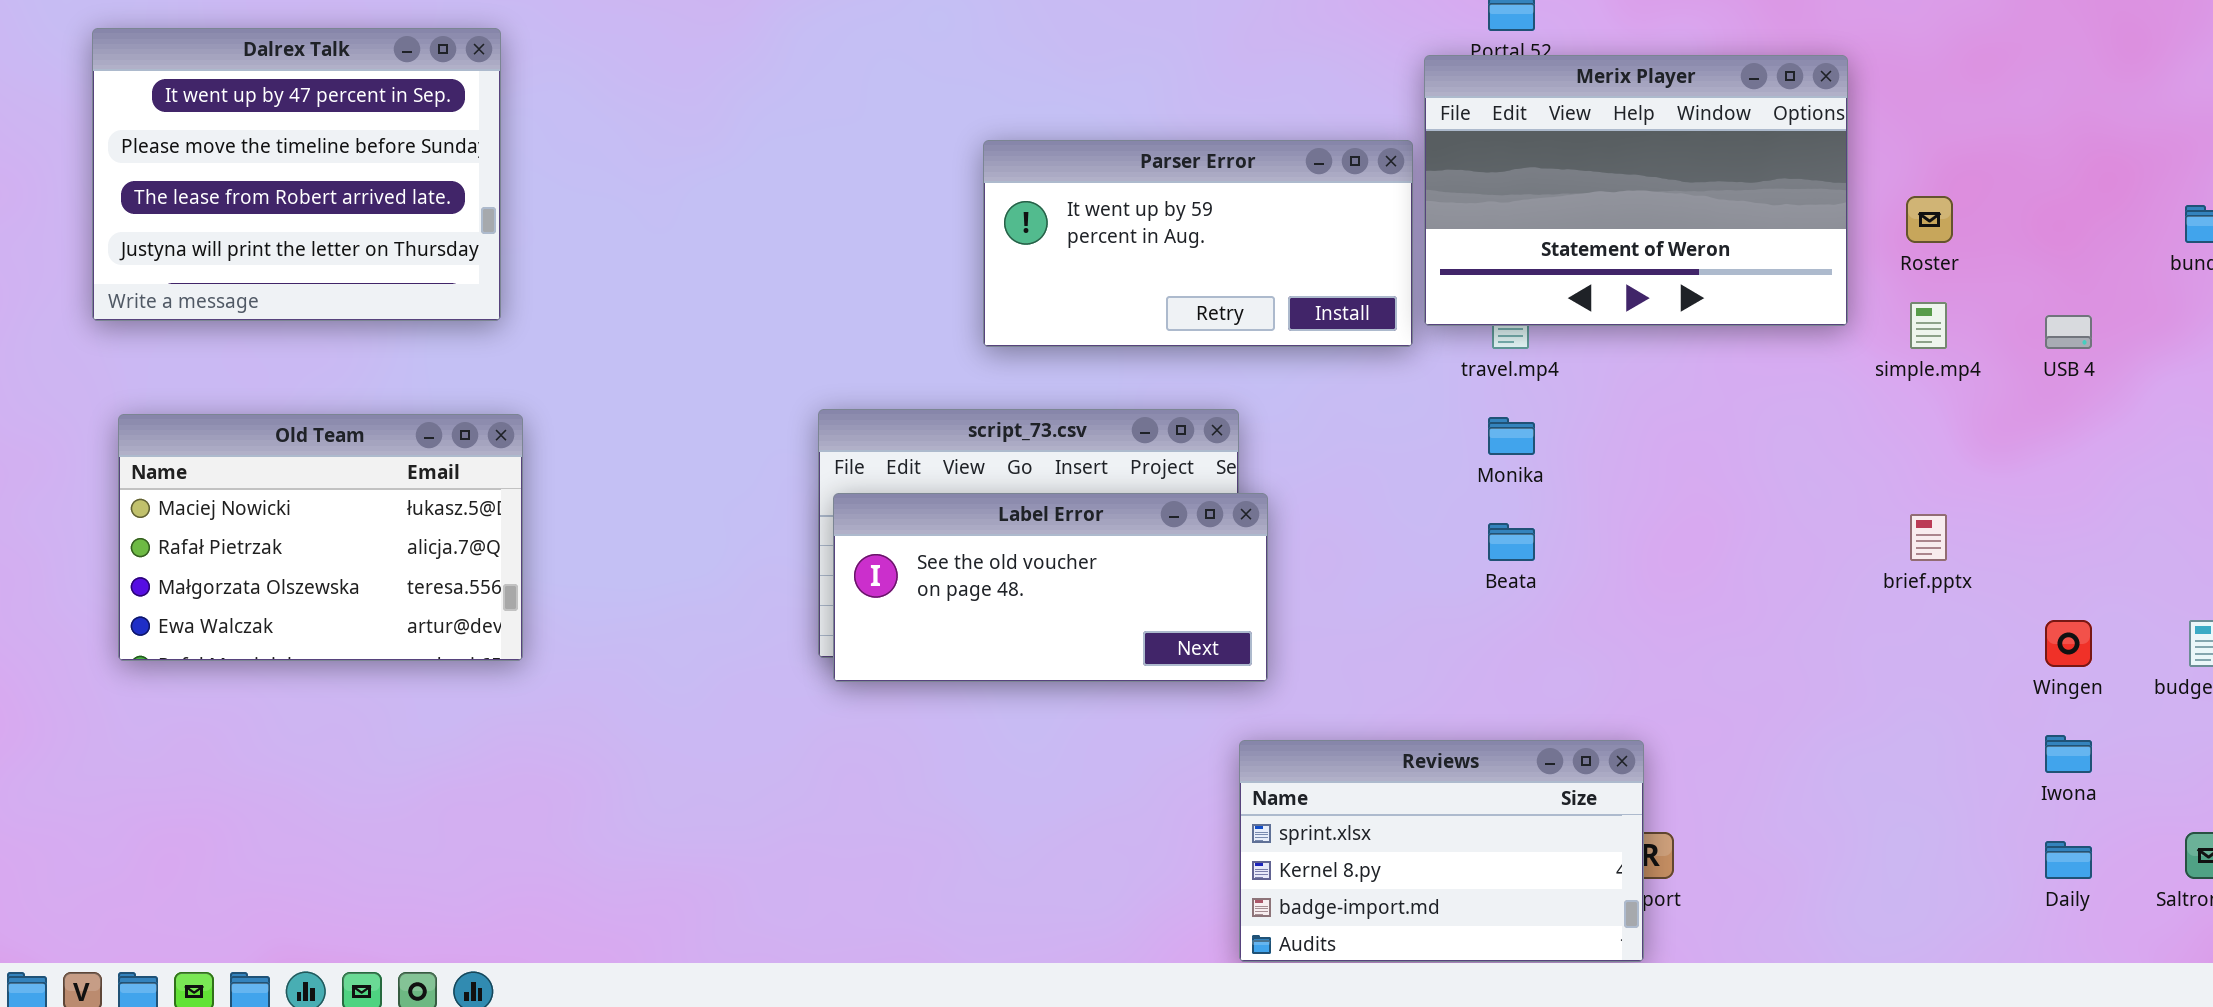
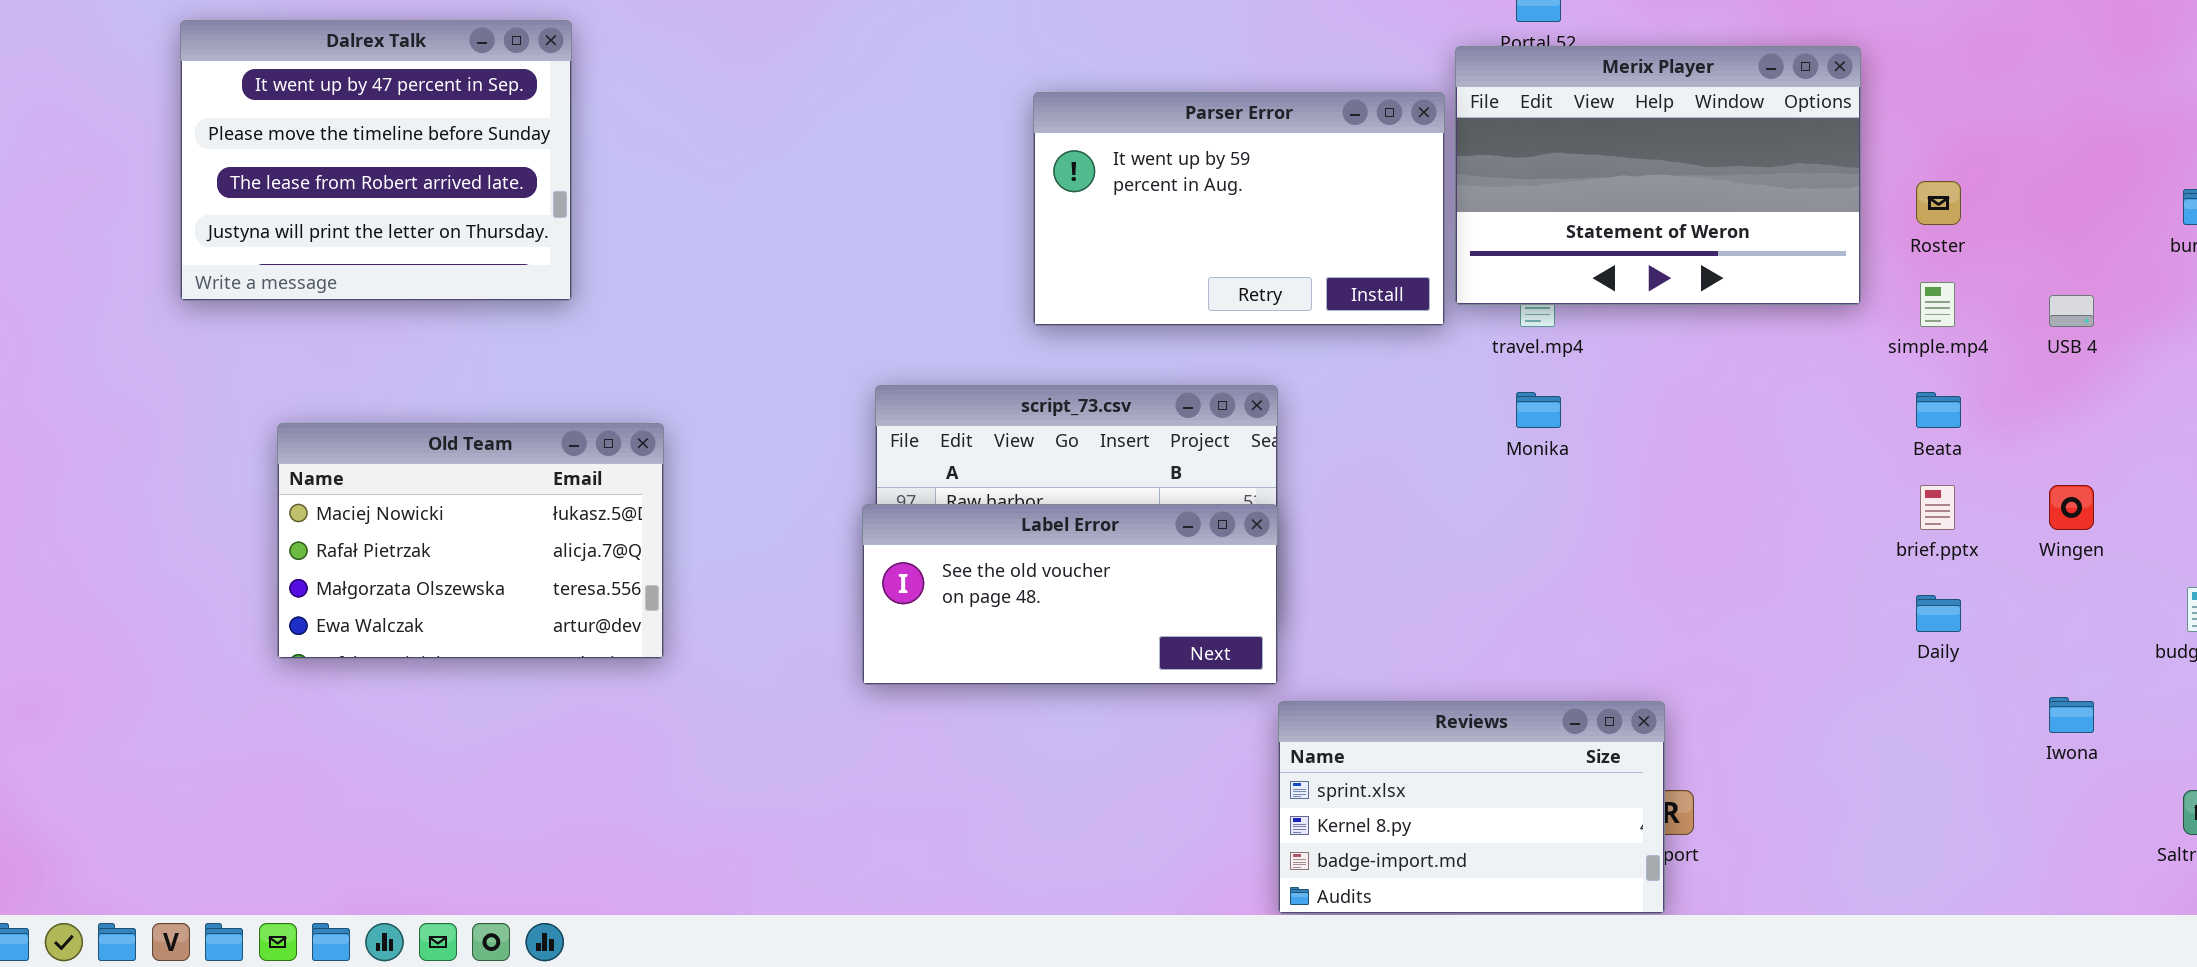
Parser Error: [983,140,1413,347] -> [1033,92,1445,326], resized
Old Team: [118,414,523,661] -> [277,423,664,659], moved
Label Error: [833,493,1268,682] -> [862,504,1278,685], moved
Beata: [1488,523,1535,561] -> [1916,392,1961,428], moved
Wingen: [2045,620,2092,667] -> [2049,485,2094,530], moved
Daily: [2045,841,2092,879] -> [1916,595,1961,632], moved

